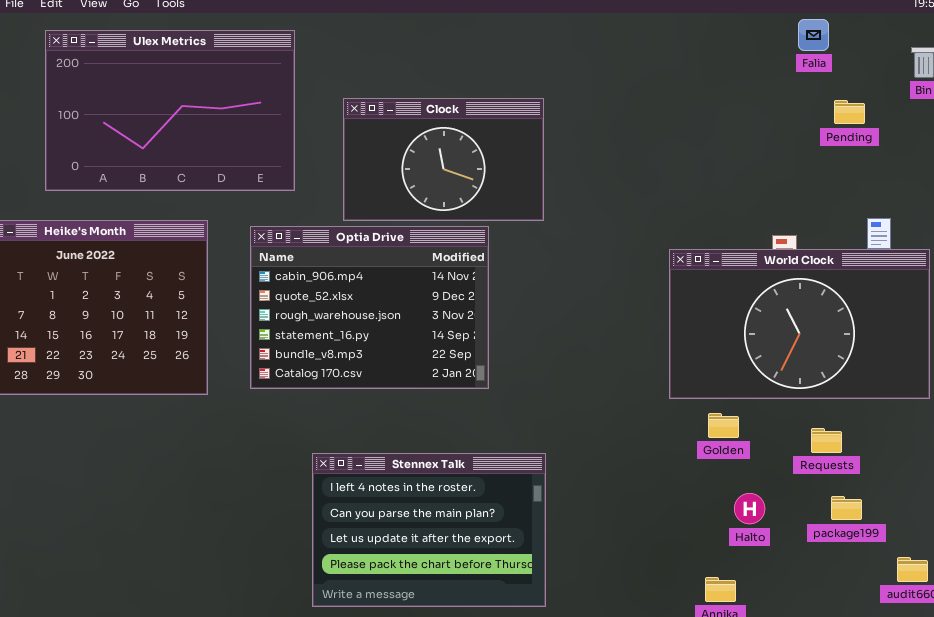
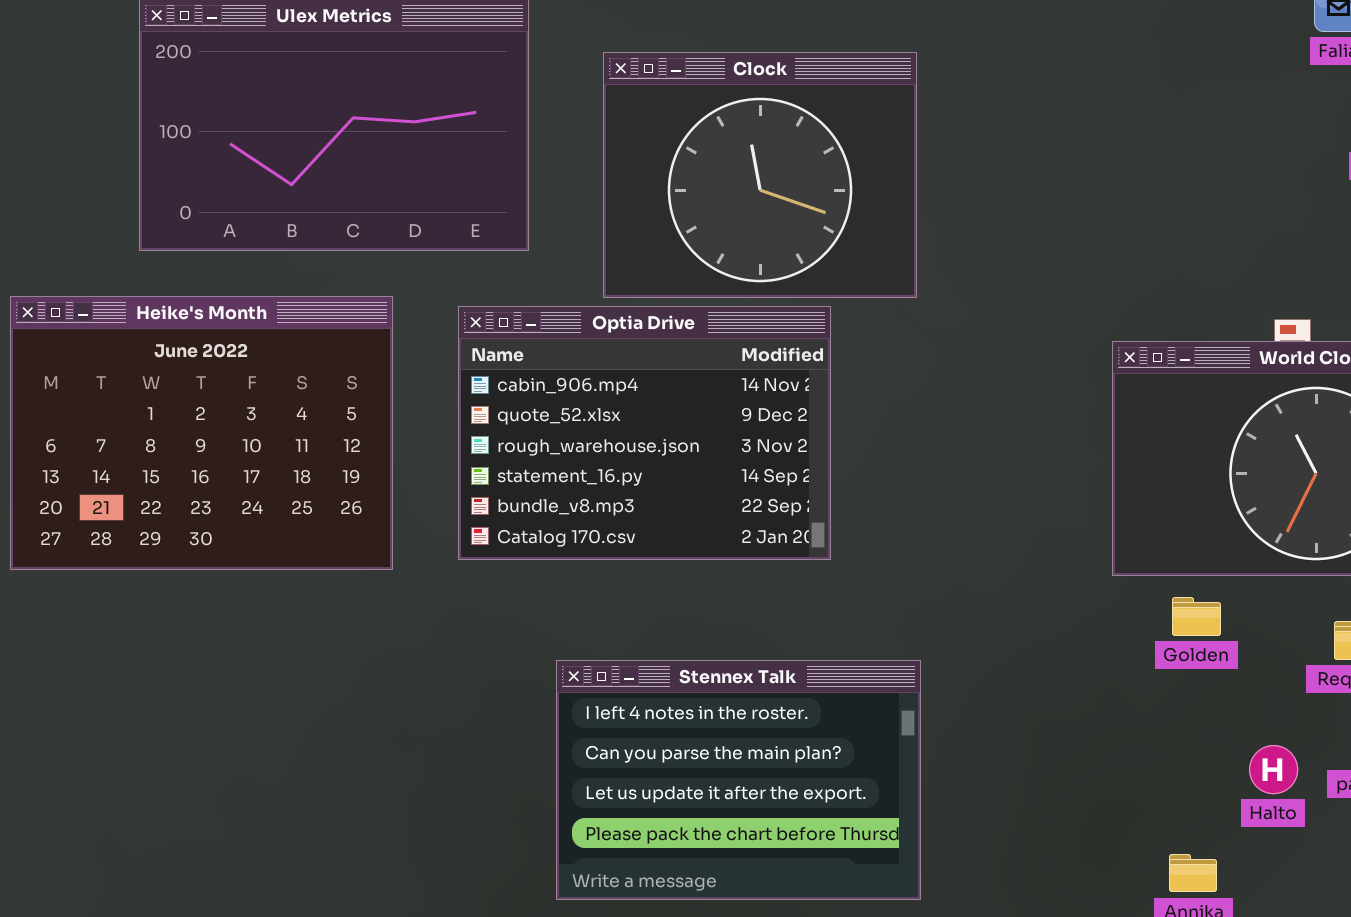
Clock: [343,98,544,221] -> [603,52,917,298], resized
Halto: [734,493,765,524] -> [1249,745,1298,794], moved

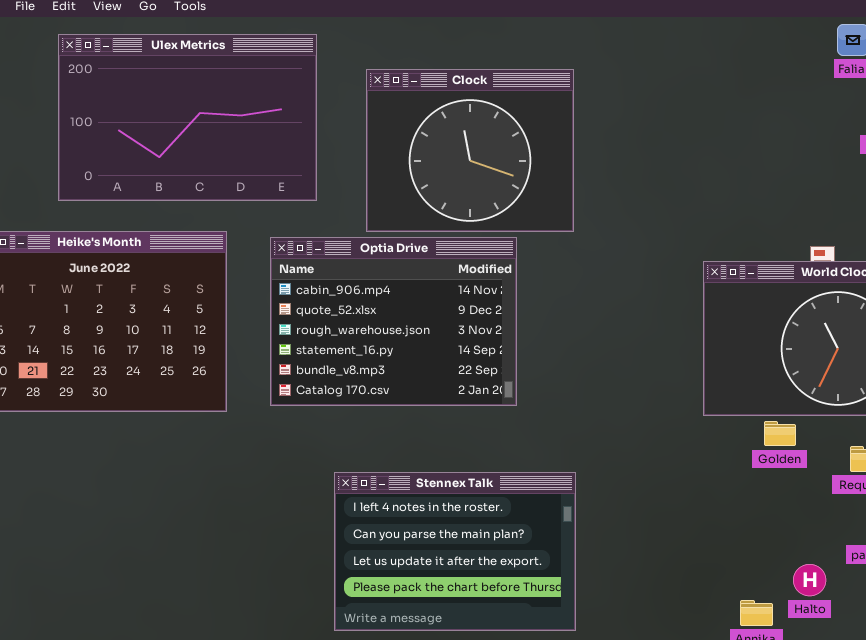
Golden: [1172,597,1221,636] -> [764,421,796,446], moved
Halto: [1249,745,1298,794] -> [793,564,826,596], moved

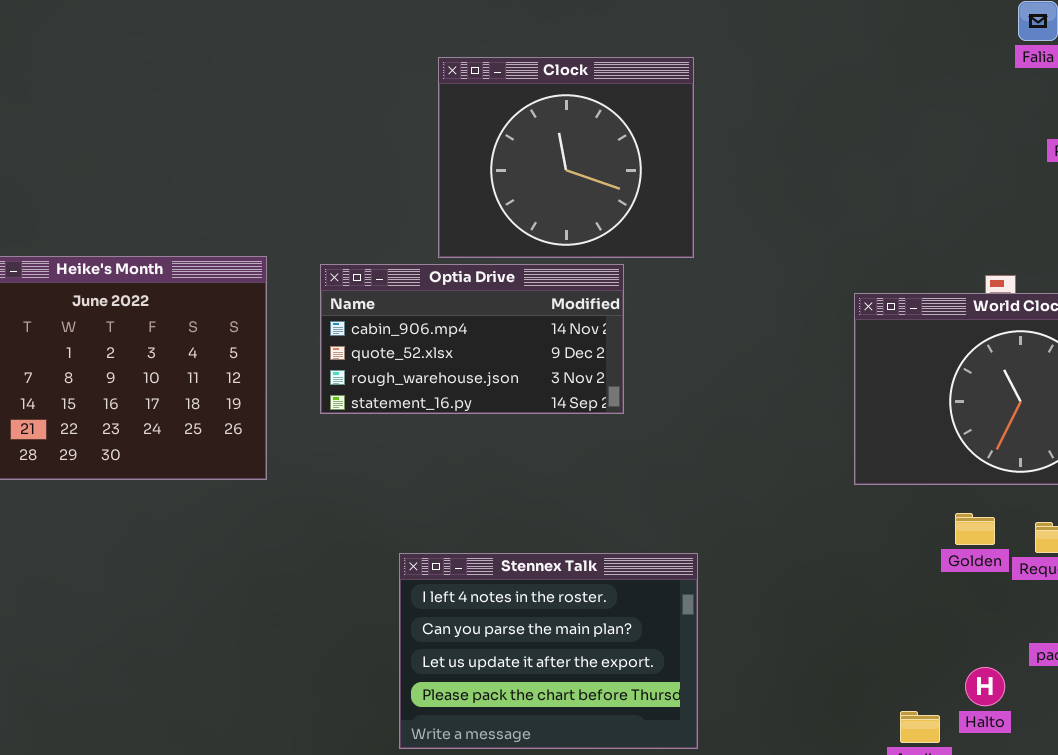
Ulex Metrics: [58,34,317,201] -> none, closed
Optia Drive: [270,237,517,406] -> [320,264,624,414], resized
Golden: [764,421,796,446] -> [955,513,995,545], moved

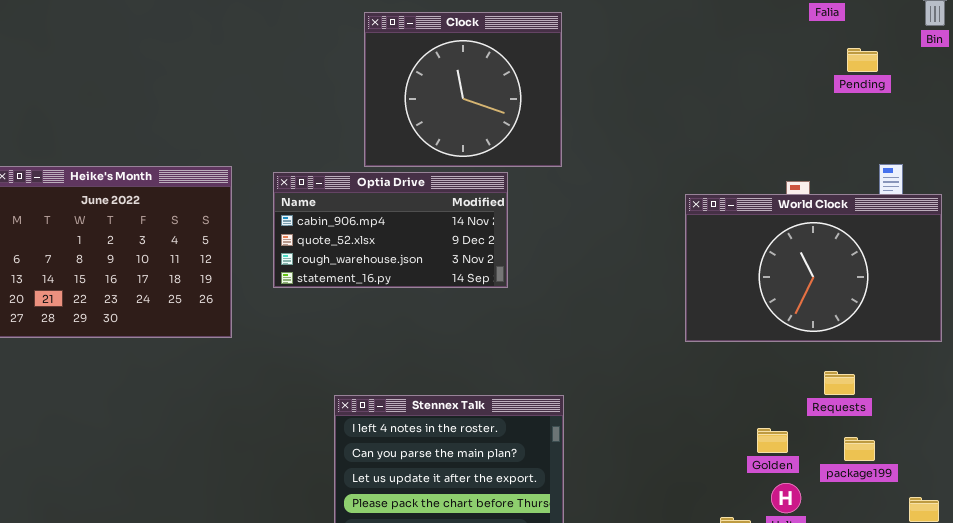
Golden: [955,513,995,545] -> [757,428,788,453], moved

